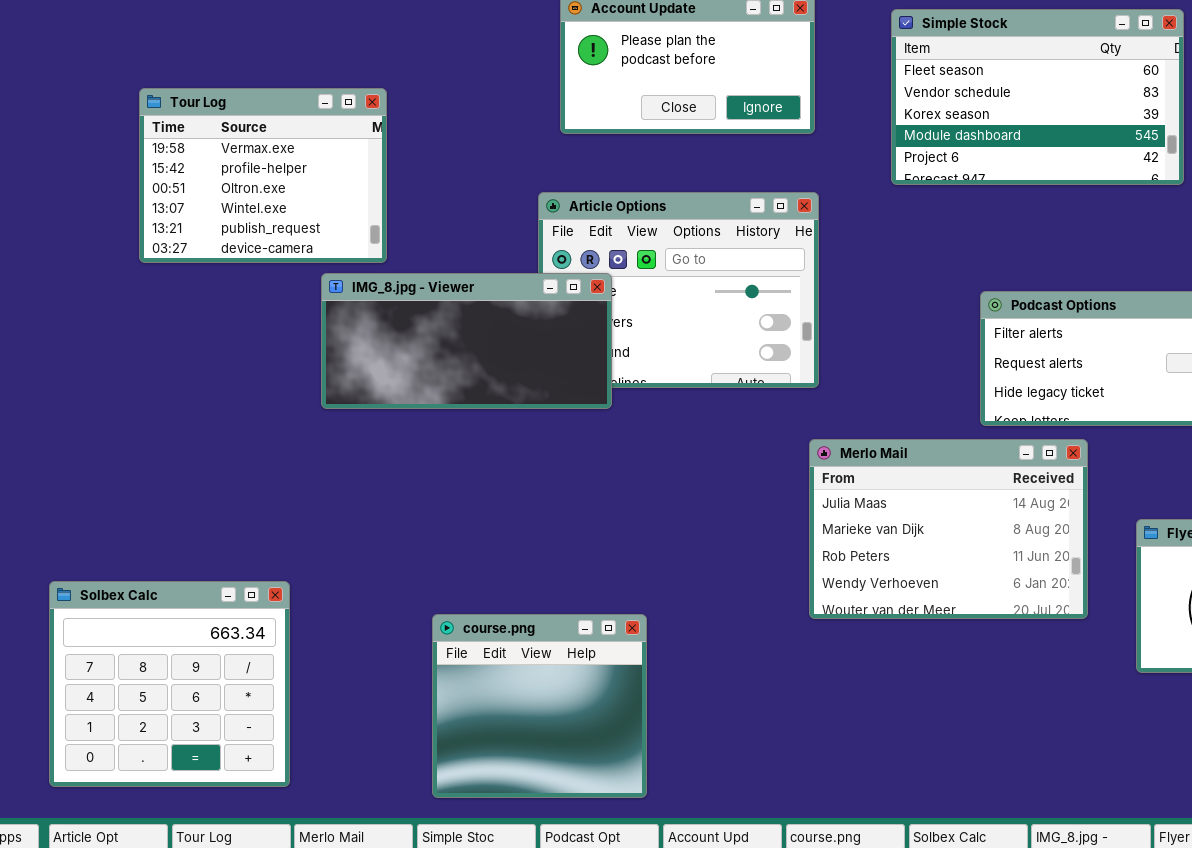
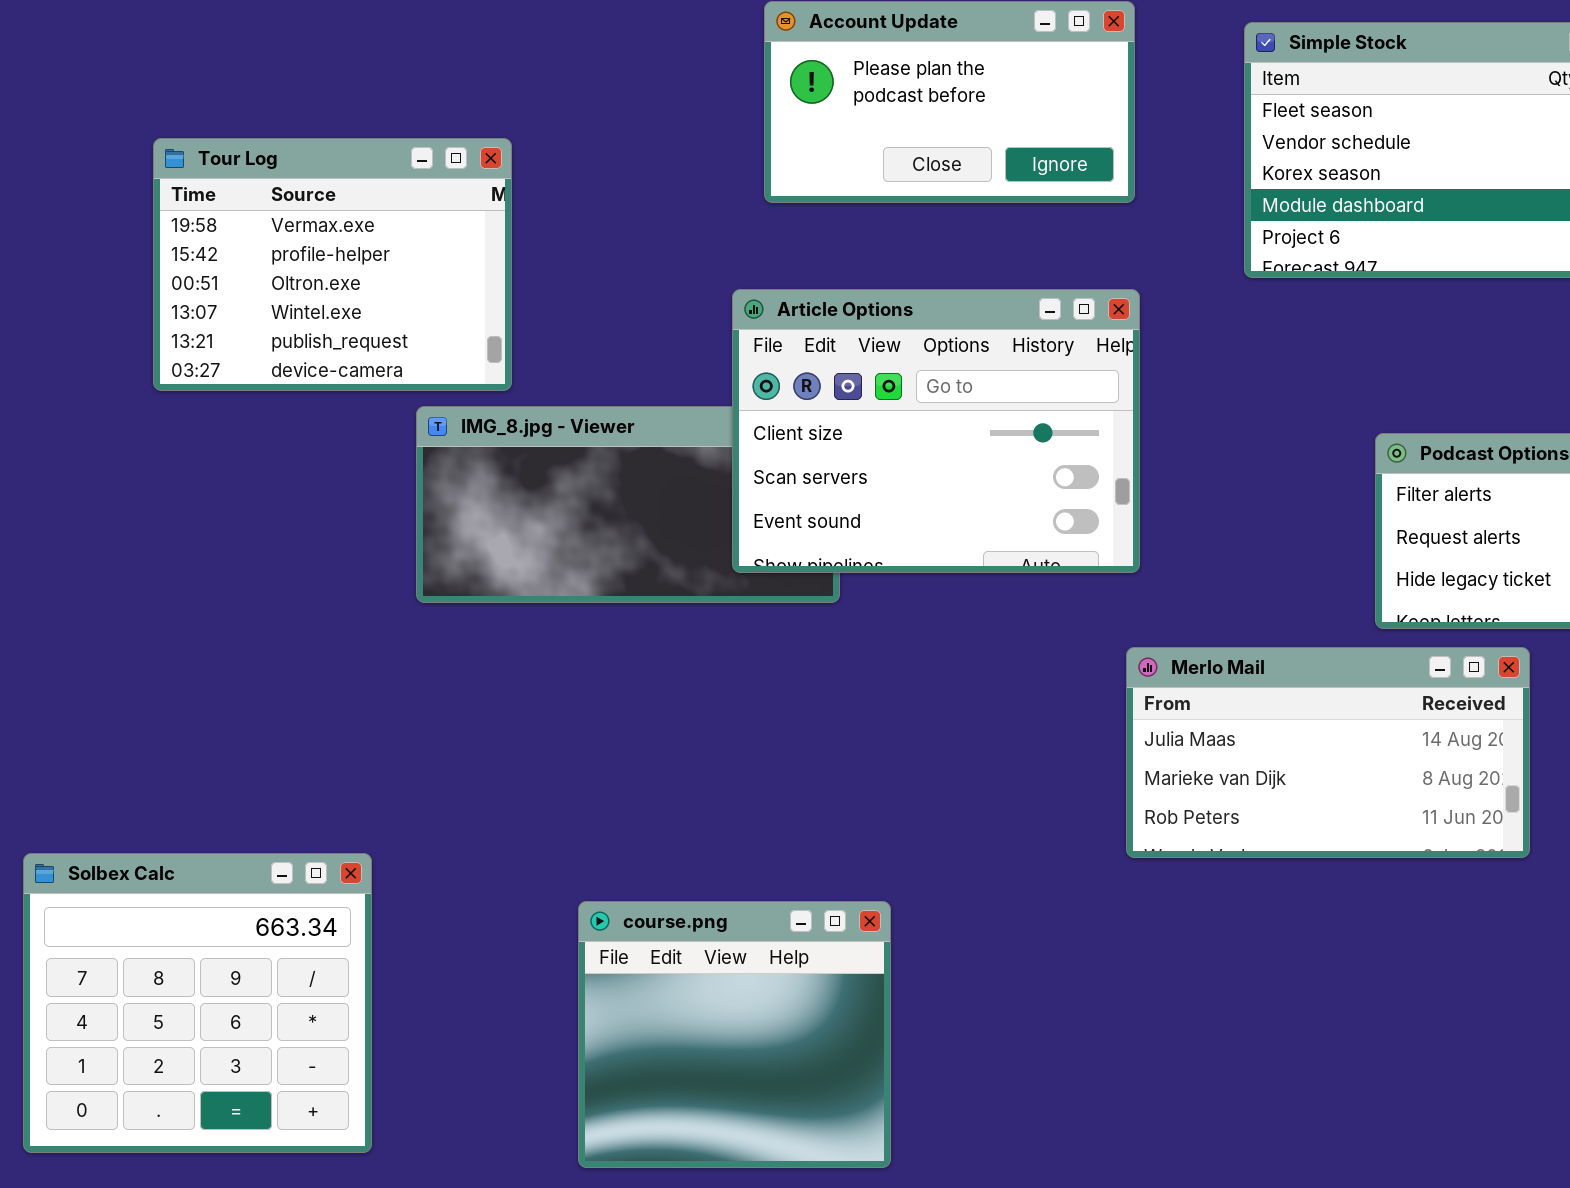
Article Options: [538,192,819,388] -> [732,289,1140,573], raised
Merlo Mail: [809,439,1088,619] -> [1126,647,1530,858], resized

